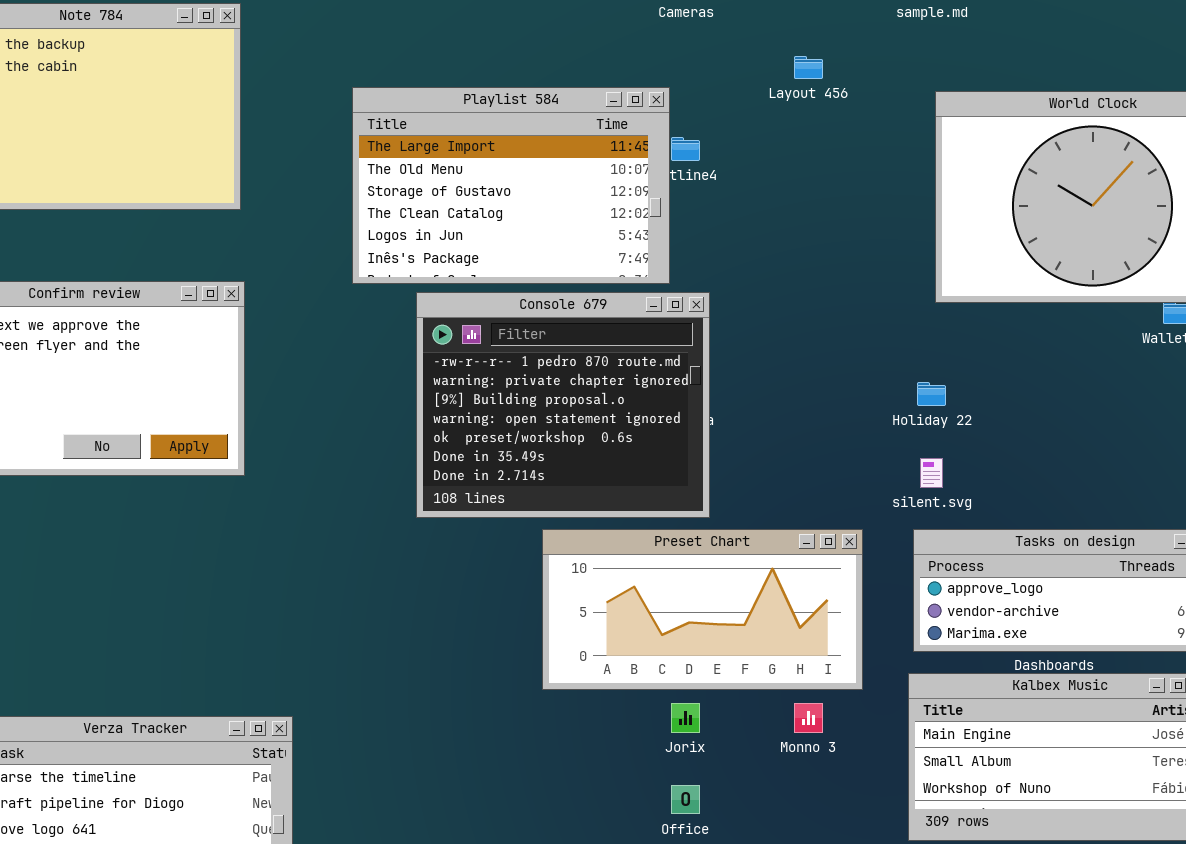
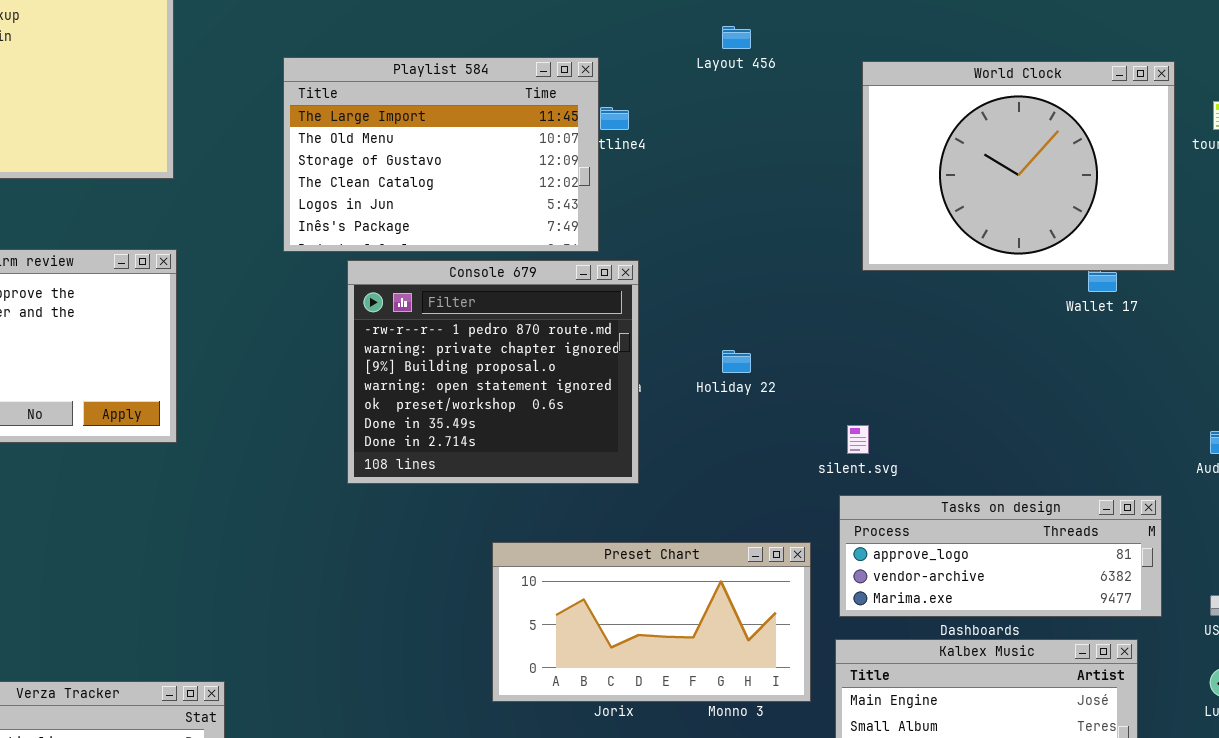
Holiday 22: [917,382,946,406] -> [722,350,751,373], moved
Preset Chart: [542,529,863,690] -> [492,542,811,702], moved

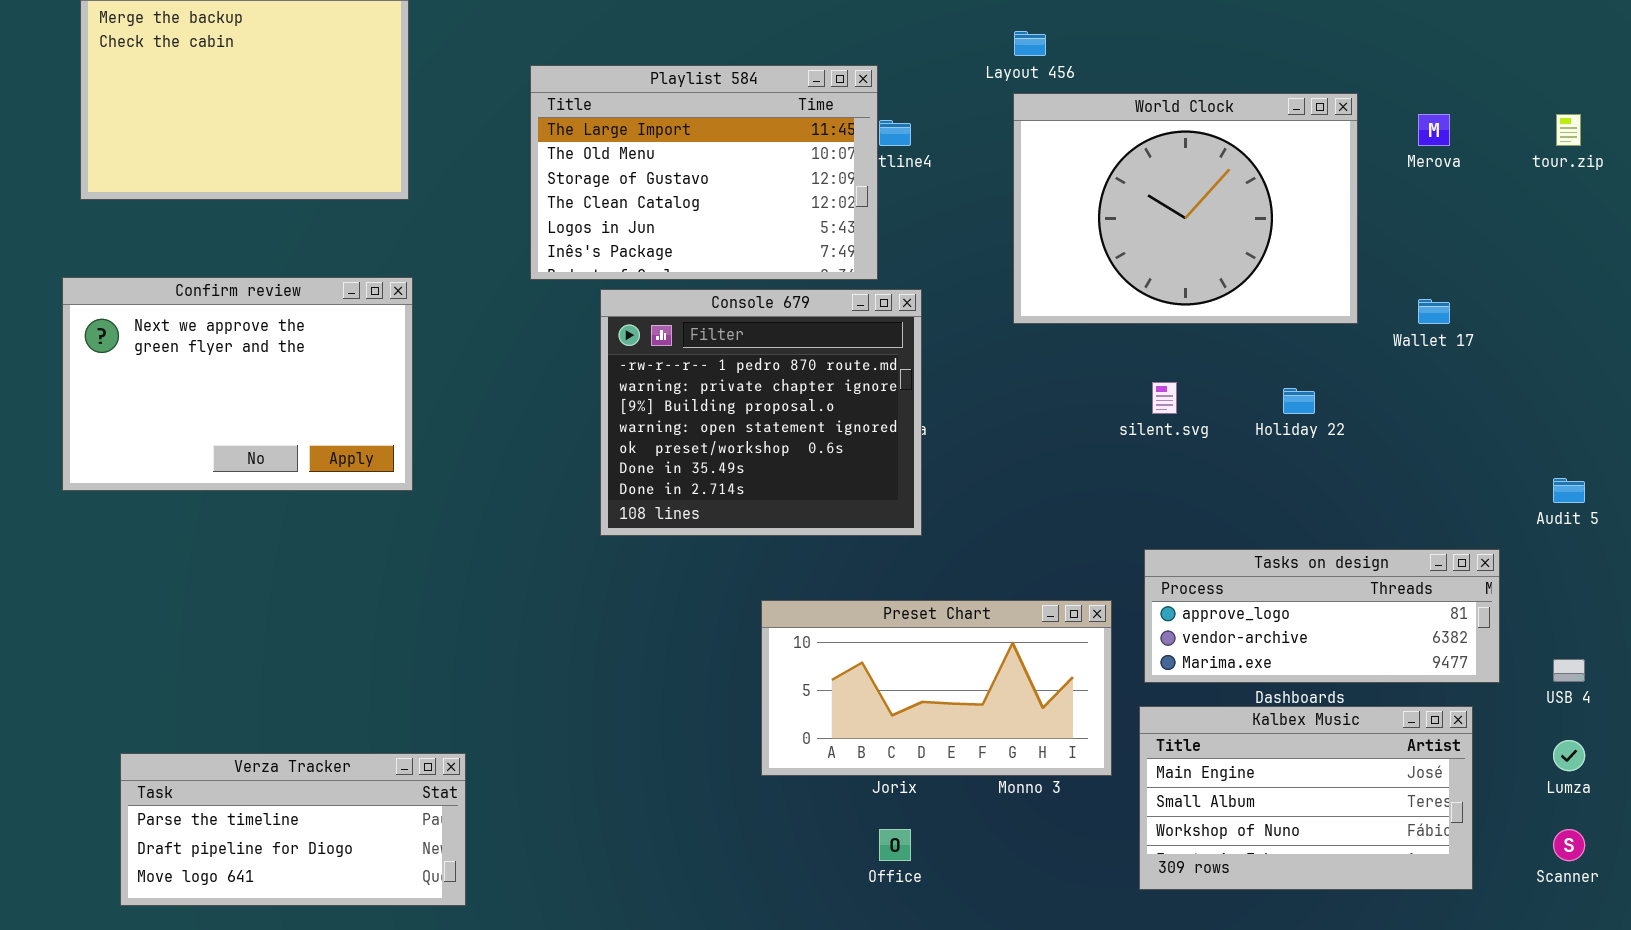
World Clock: [862,61,1175,271] -> [1013,93,1358,324], moved
Holiday 22: [722,350,751,373] -> [1283,388,1315,414], moved
silent.svg: [847,425,869,454] -> [1152,382,1177,414], moved

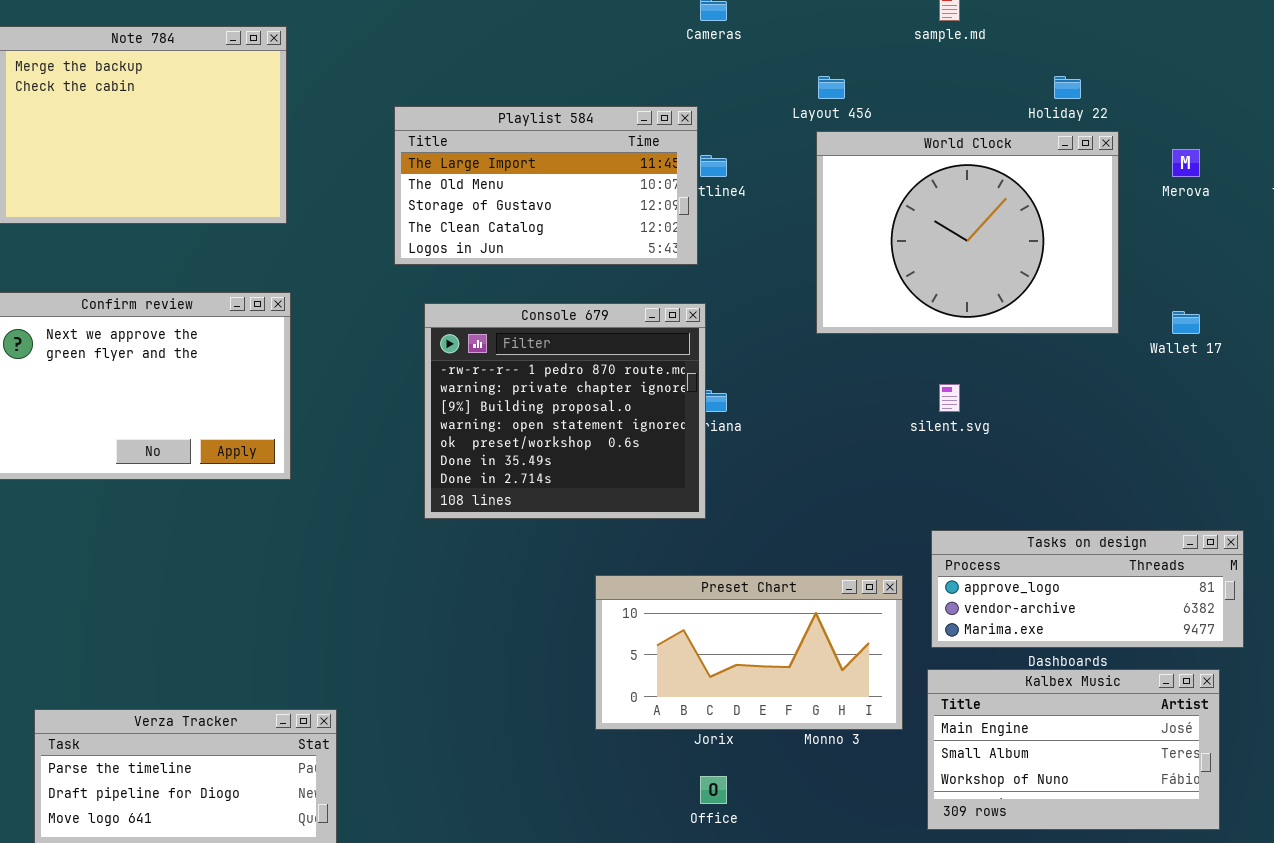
Playlist 584: [530,65,878,280] -> [394,106,698,265], resized
Console 679: [600,289,922,536] -> [424,303,706,519], moved
Holiday 22: [1283,388,1315,414] -> [1054,76,1081,99], moved

